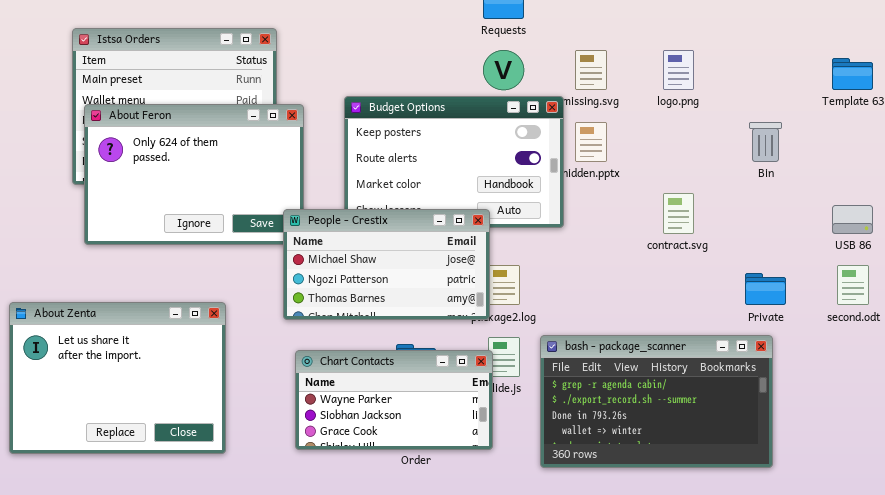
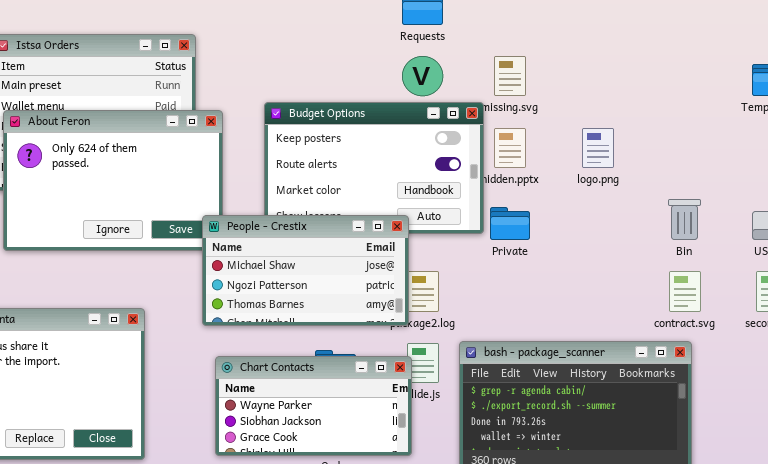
logo.png: [663,50,694,90] -> [582,128,614,168], moved
Bin: [749,122,782,162] -> [668,199,701,240], moved
contract.svg: [663,193,694,234] -> [669,271,701,312], moved
Private: [745,273,786,305] -> [490,207,530,240], moved

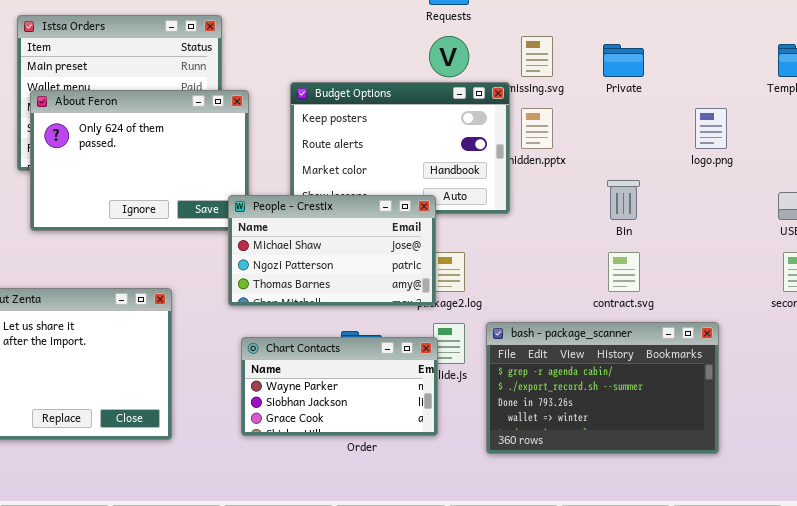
logo.png: [582,128,614,168] -> [695,108,727,149], moved
Bin: [668,199,701,240] -> [607,180,640,220], moved
Private: [490,207,530,240] -> [603,44,644,77], moved
contract.svg: [669,271,701,312] -> [608,252,640,292], moved

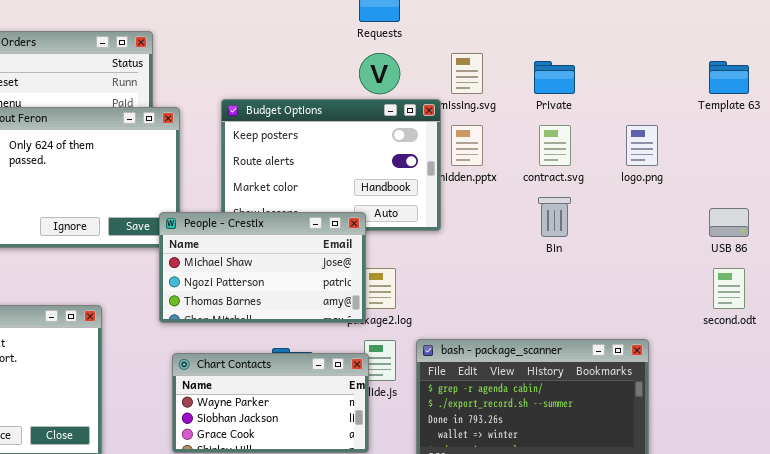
contract.svg: [608,252,640,292] -> [539,125,571,166], moved

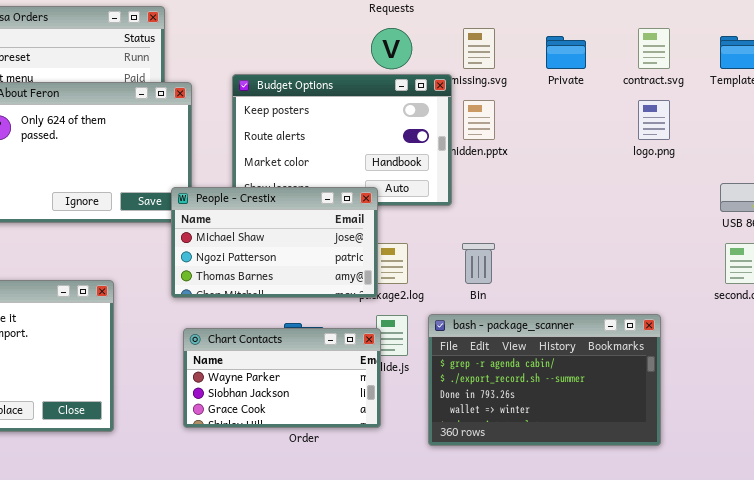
contract.svg: [539,125,571,166] -> [638,28,670,69], moved
Bin: [538,197,571,237] -> [462,243,495,284], moved

